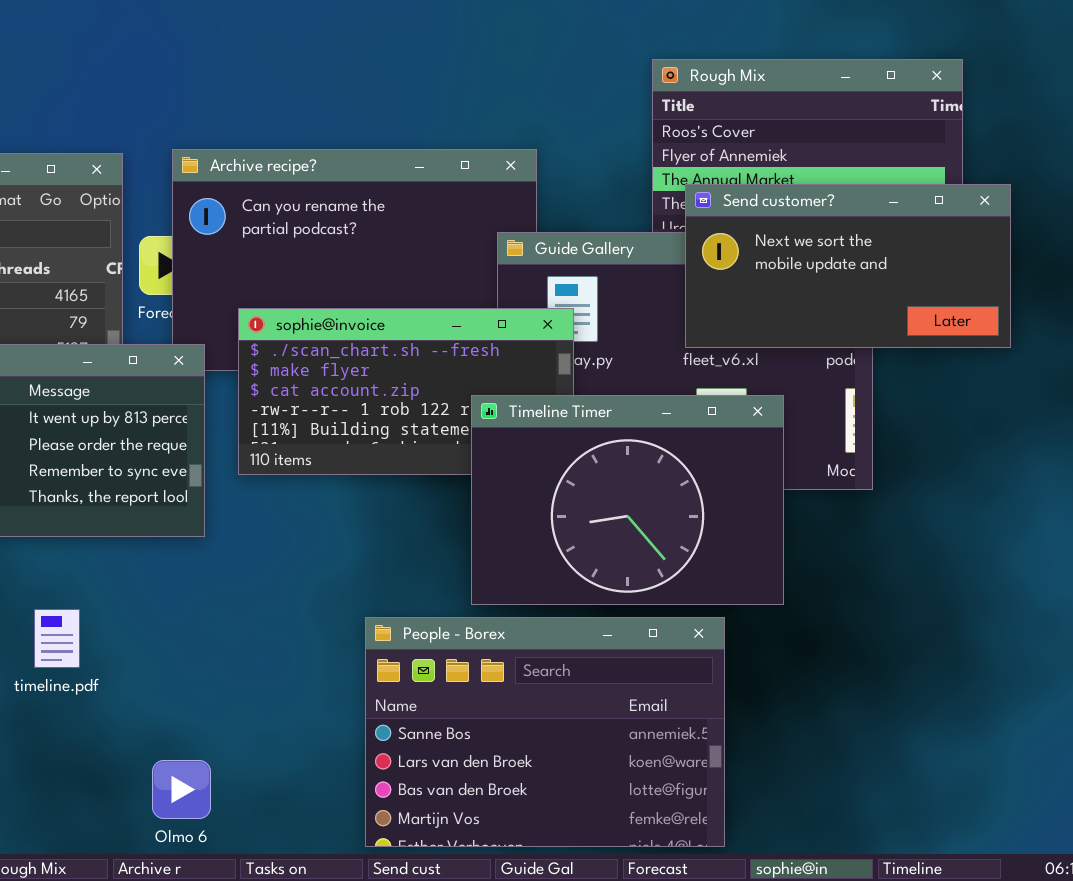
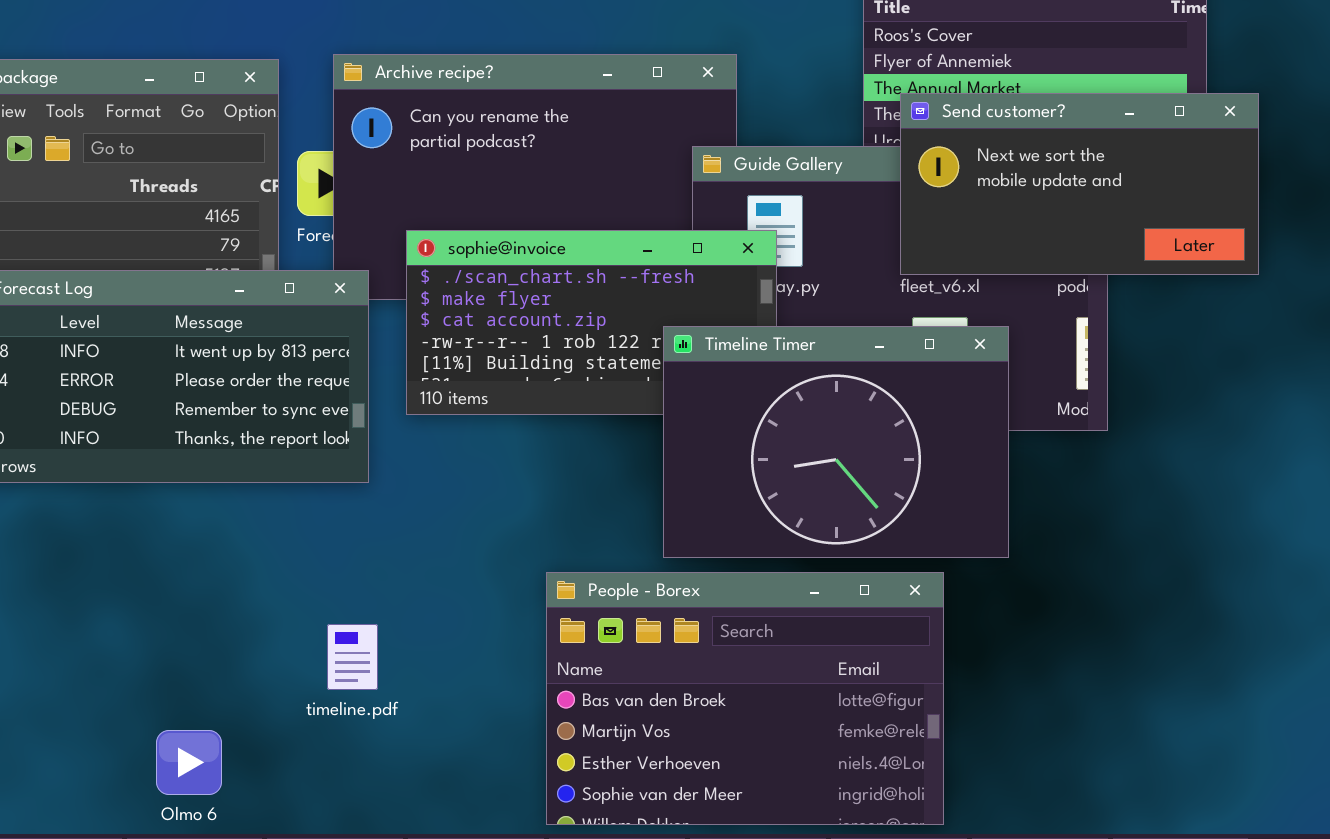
timeline.pdf: [34,609,80,668] -> [327,624,378,690], moved
People - Borex: [365,617,725,847] -> [546,572,944,825], scrolled down 2 rows
Olmo 6: [152,760,211,819] -> [156,730,222,795], moved

